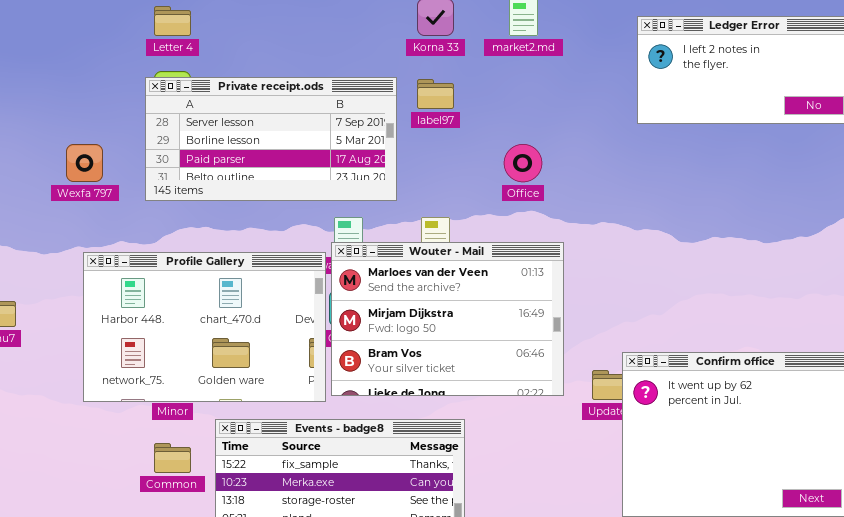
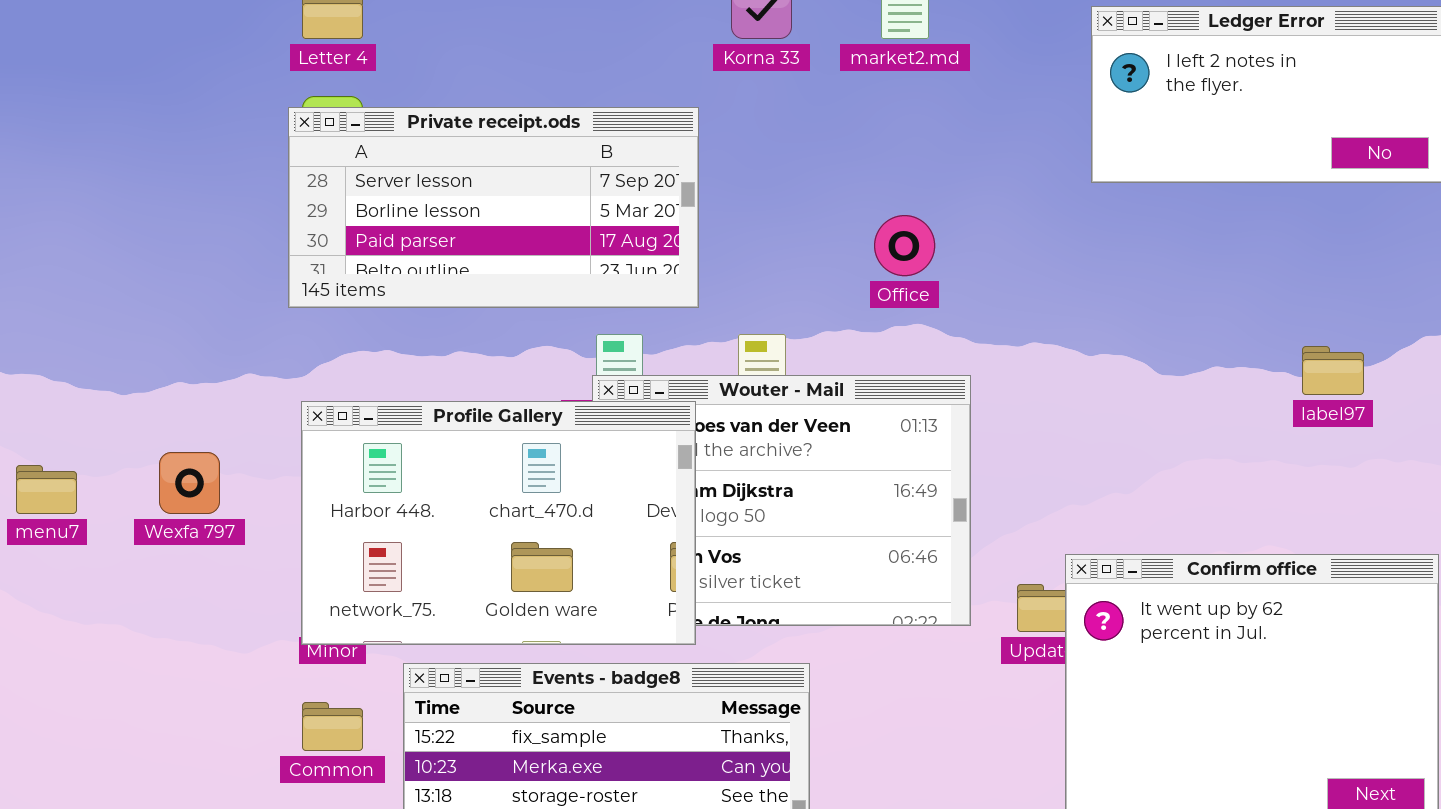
label97: [417,79,454,109] -> [1302,346,1364,395], moved
Wexfa 797: [66,144,103,182] -> [159,452,220,514], moved
Profile Gallery: [83,252,326,402] -> [301,401,696,645], moved

